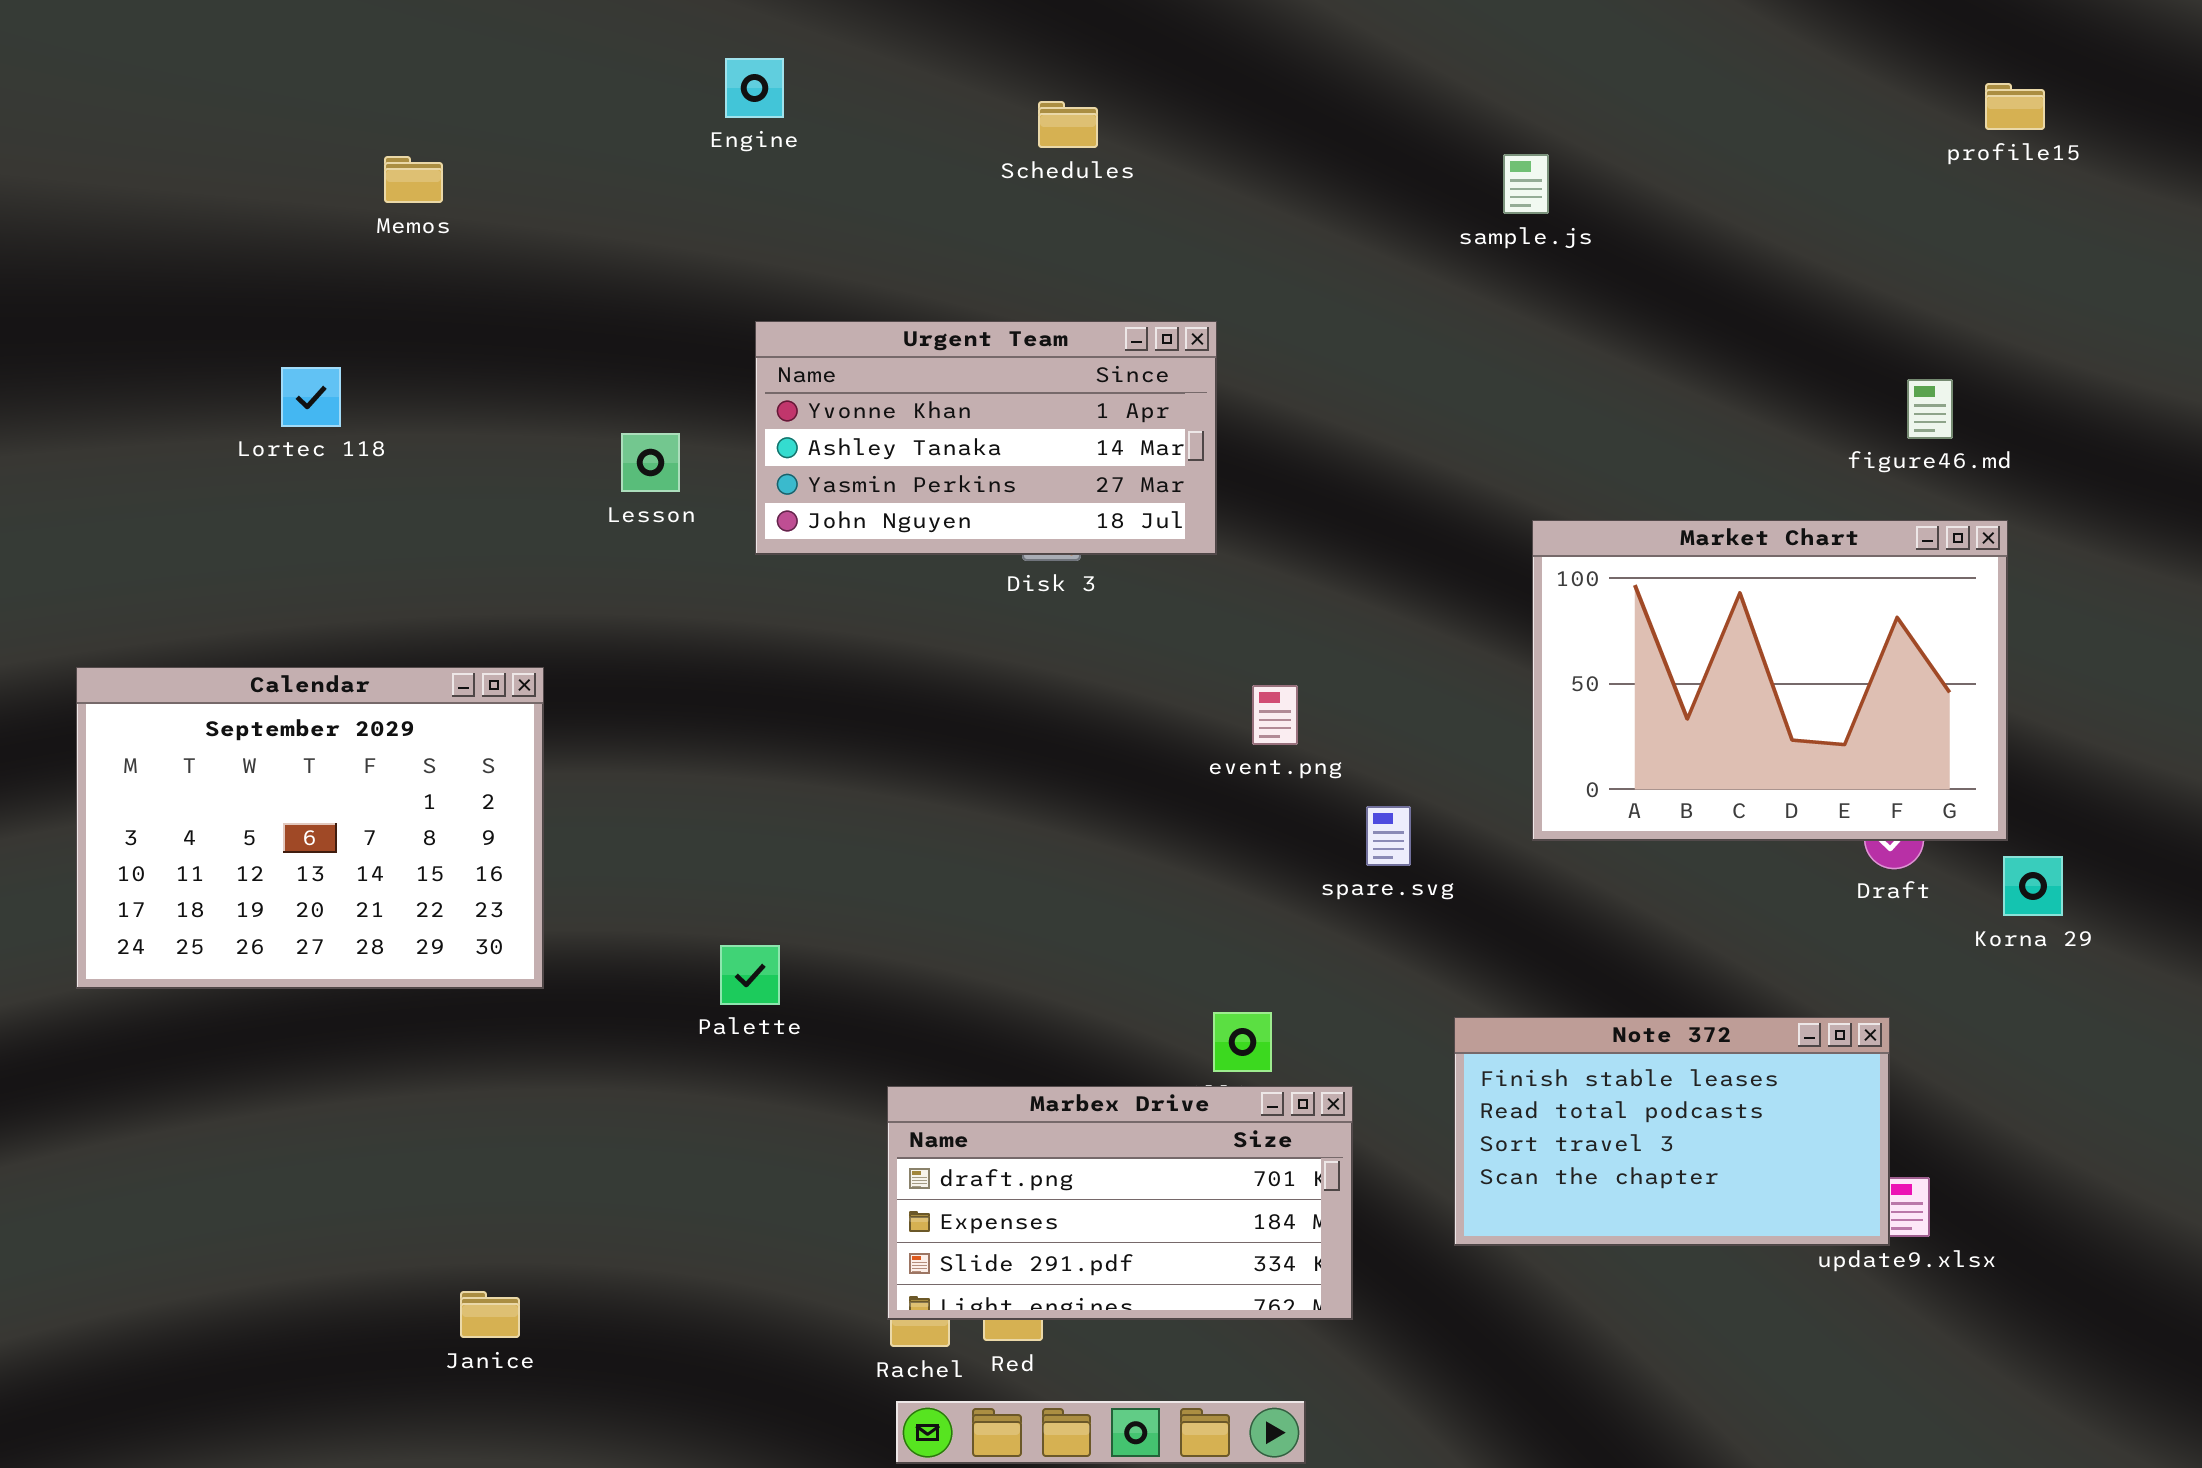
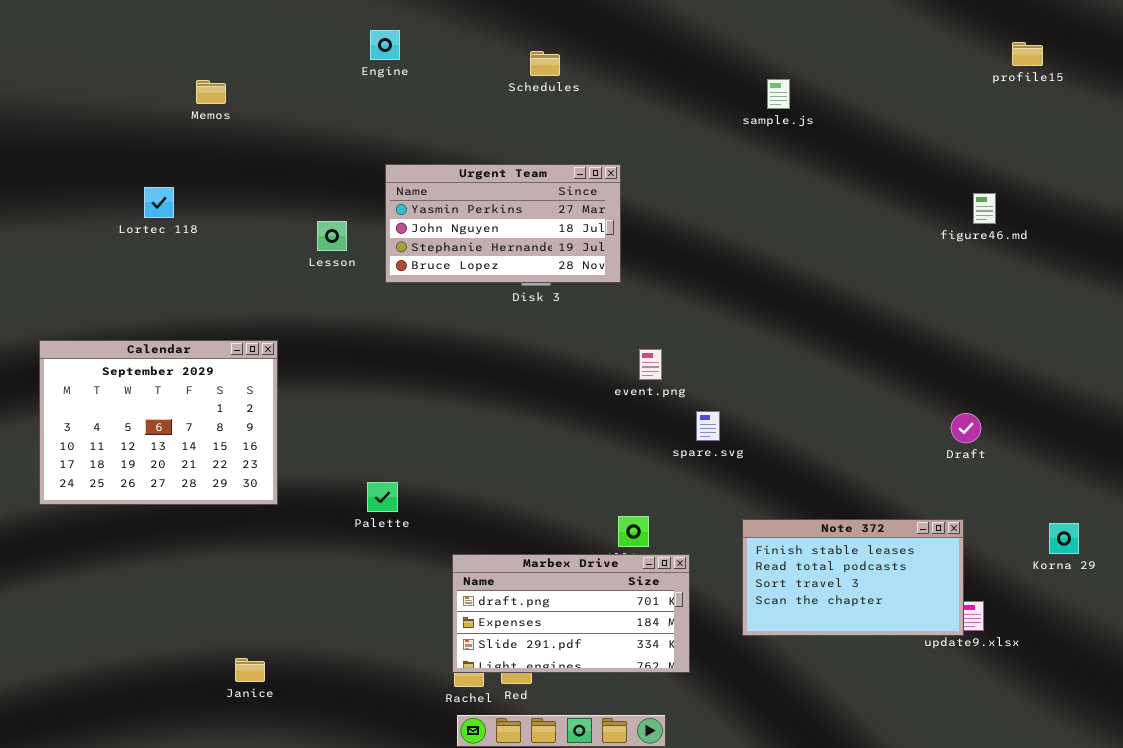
Urgent Team: [755,321,1217,555] -> [385,164,621,283], scrolled down 2 rows
Market Chart: [1532,520,2008,841] -> none, closed
Korna 29: [2003,856,2063,916] -> [1049,523,1079,554], moved

